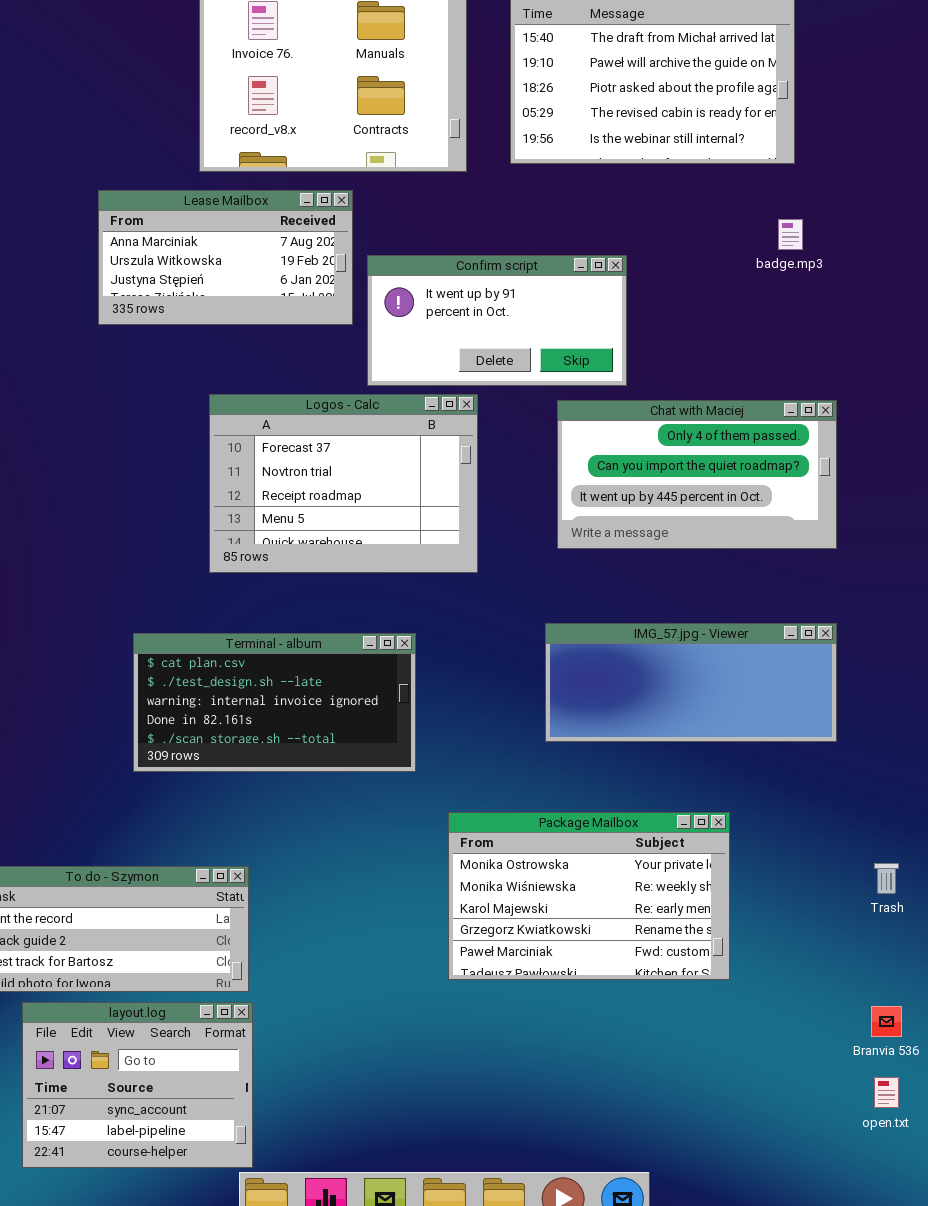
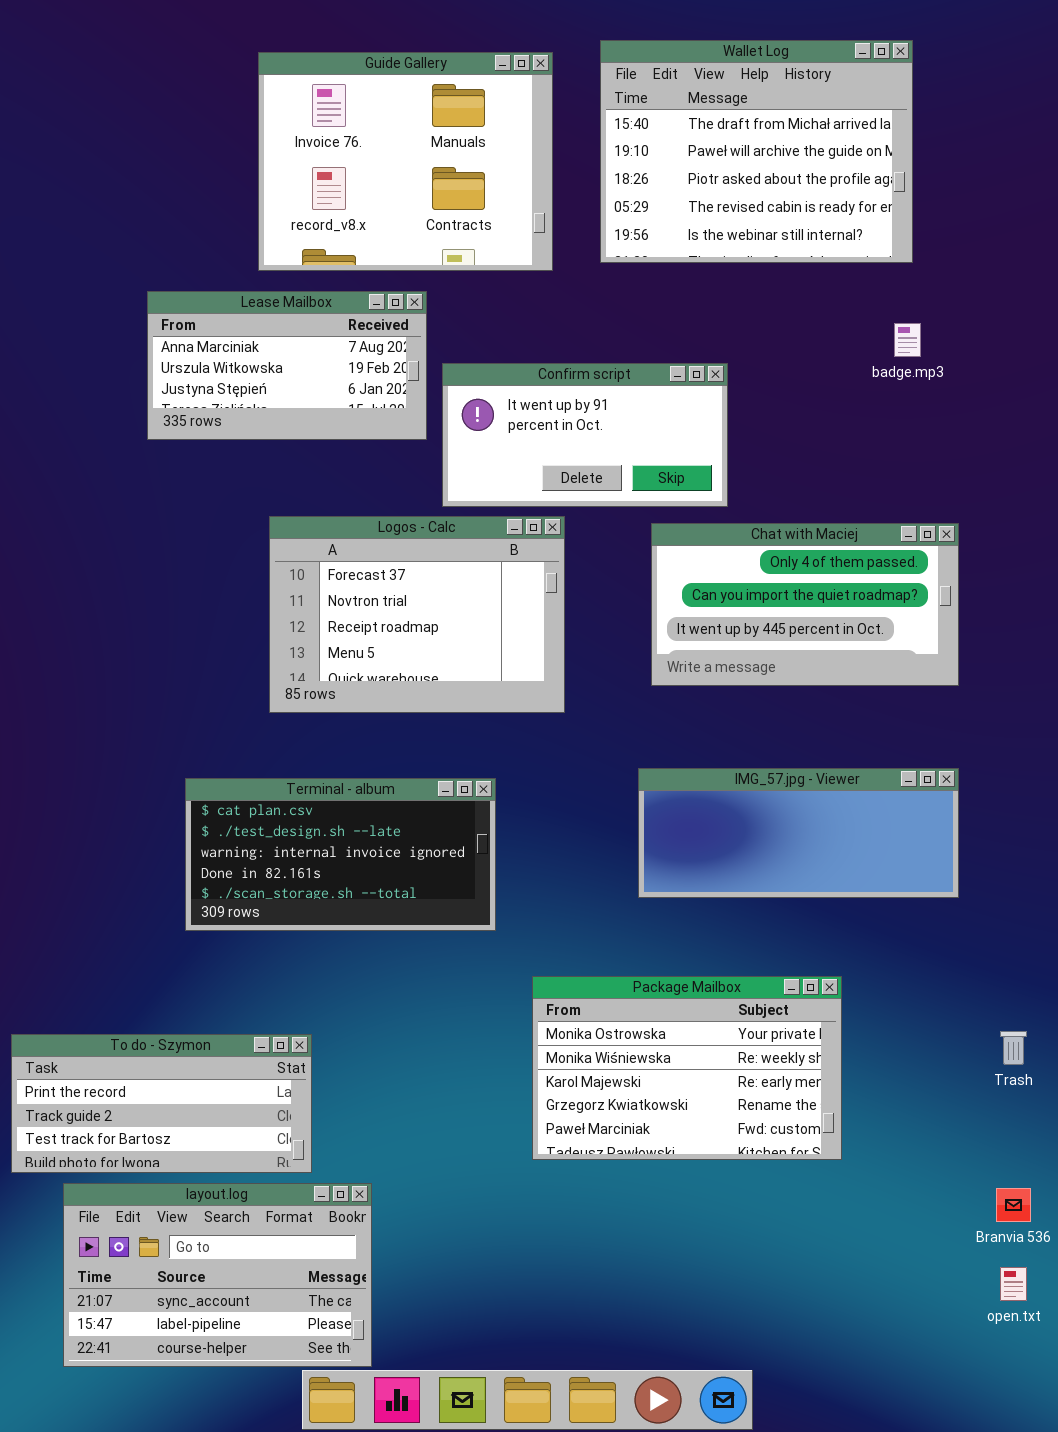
layout.log: [22,1002,253,1168] -> [63,1183,372,1367], resized

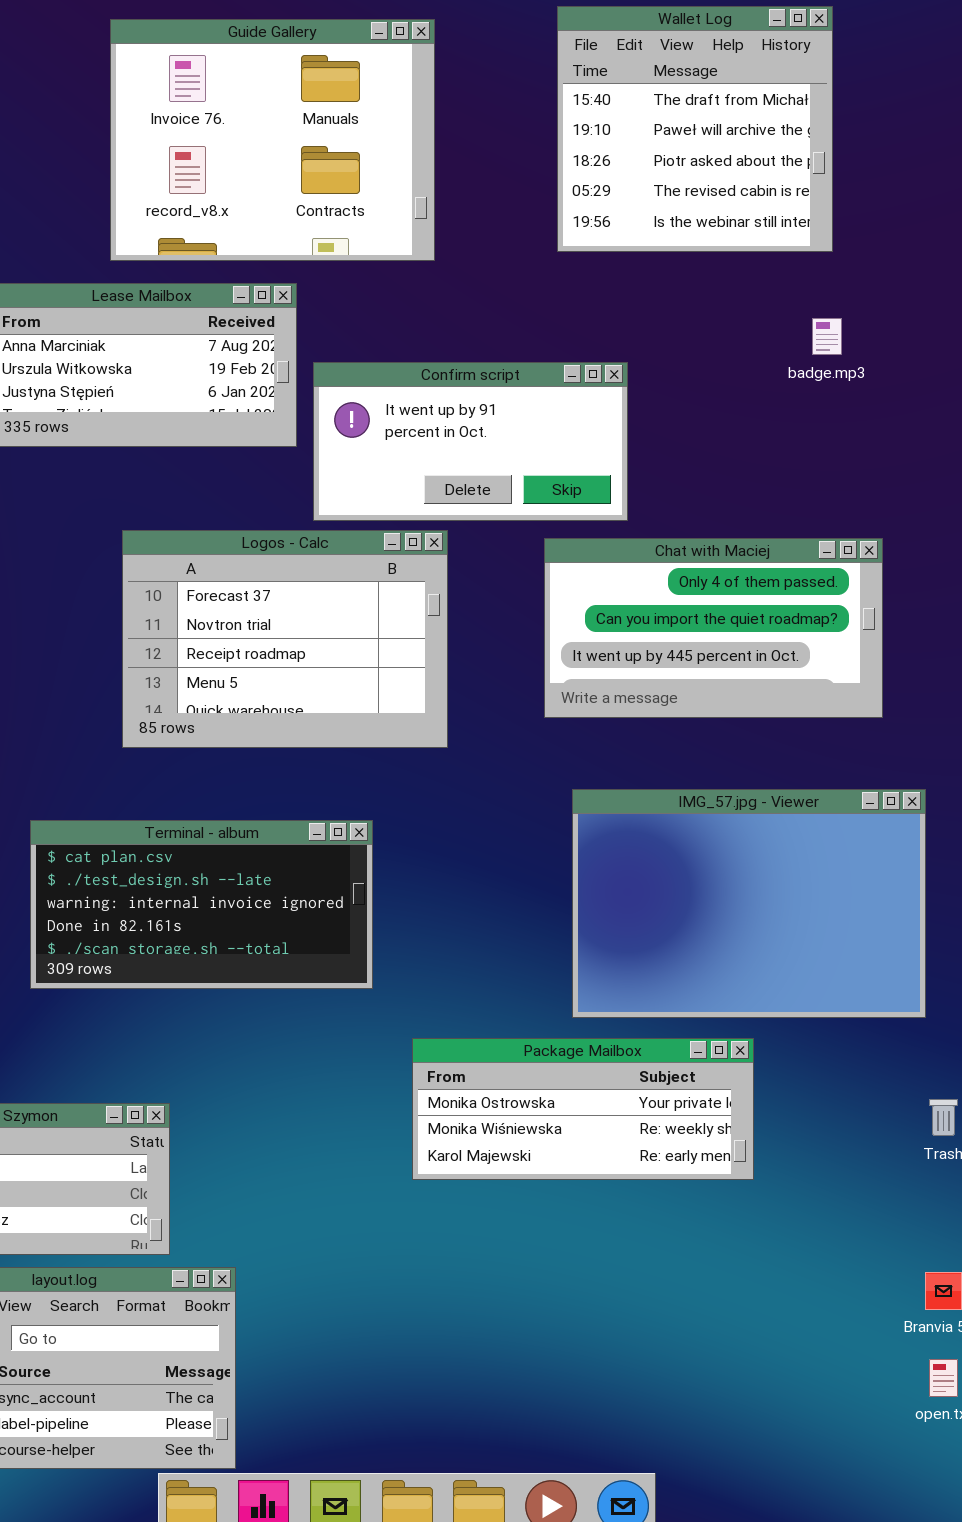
Wallet Log: [600,40,913,263] -> [557,6,833,252], resized
IMG_57.jpg - Viewer: [638,768,959,898] -> [572,789,926,1018], moved, resized
Package Mailbox: [532,976,842,1160] -> [412,1038,754,1180], resized

